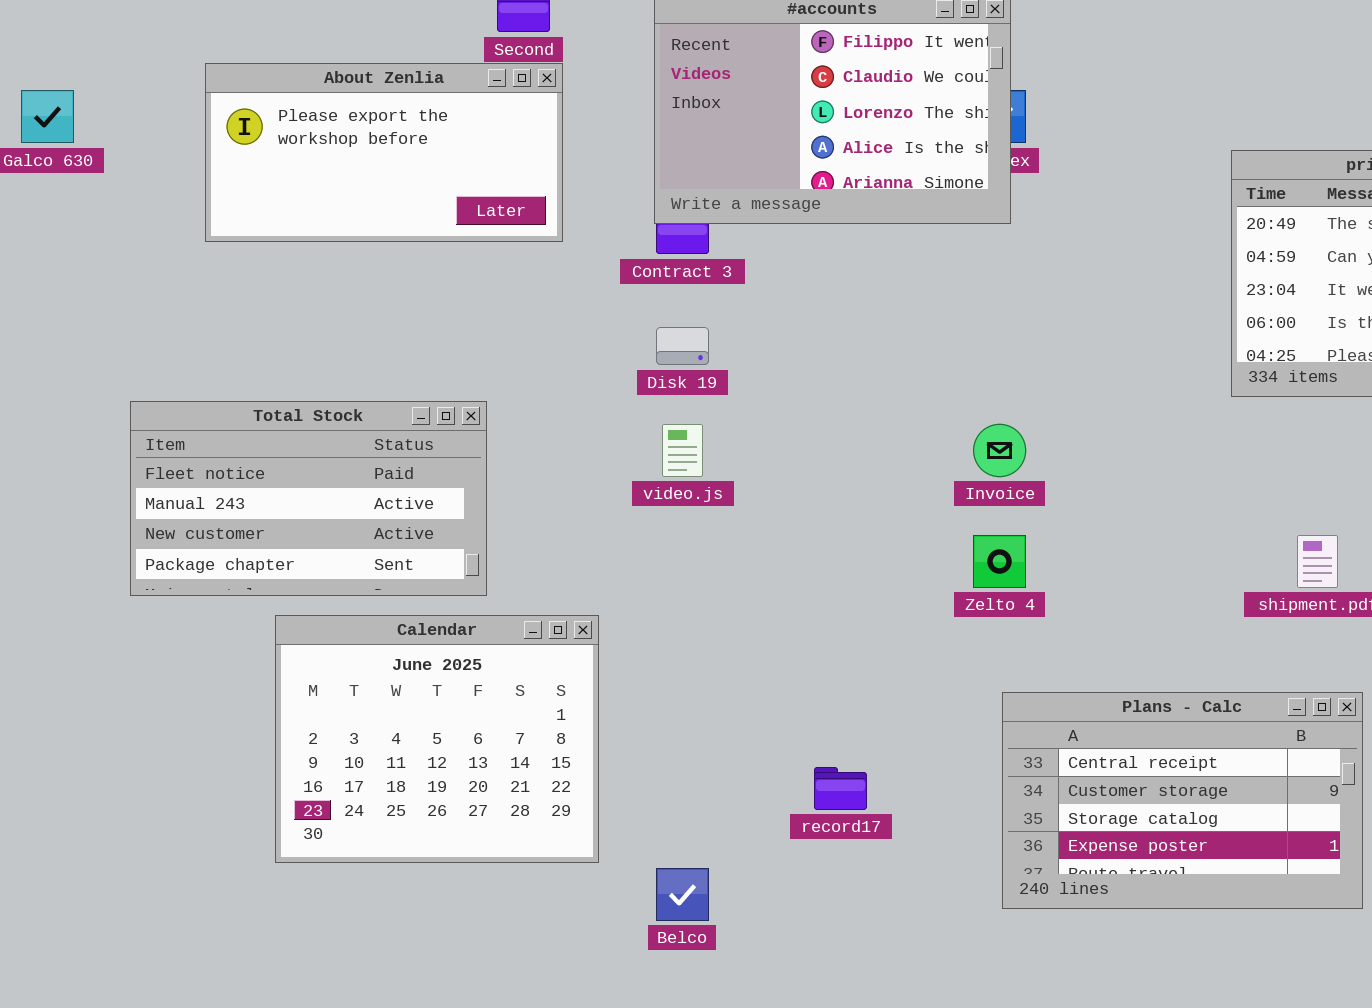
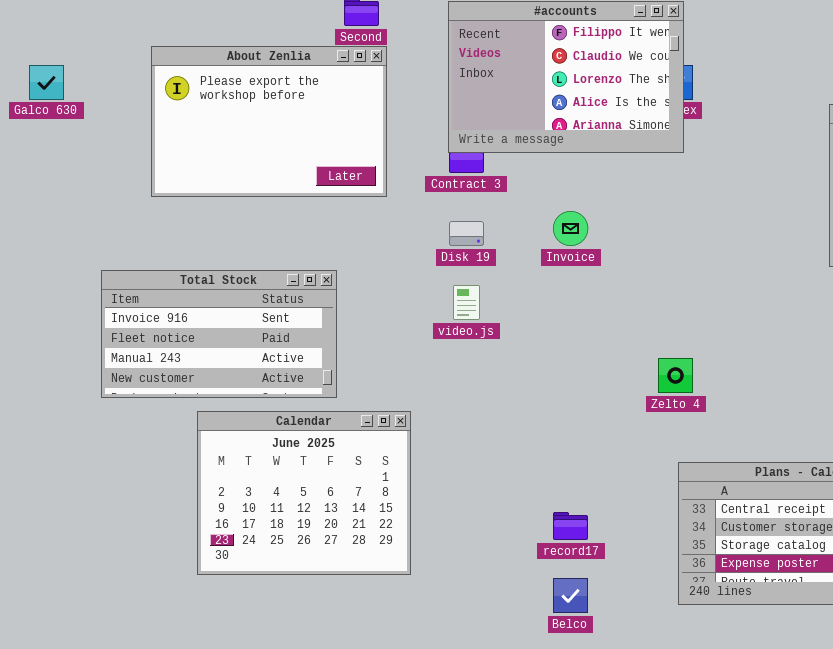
About Zenlia: [205,63,563,242] -> [151,46,387,197], resized
Total Stock: [130,401,487,596] -> [101,270,337,398], scrolled up 1 row
Invoice: [973,424,1026,477] -> [553,211,588,246], moved
Belco: [656,868,709,921] -> [553,578,588,613], moved

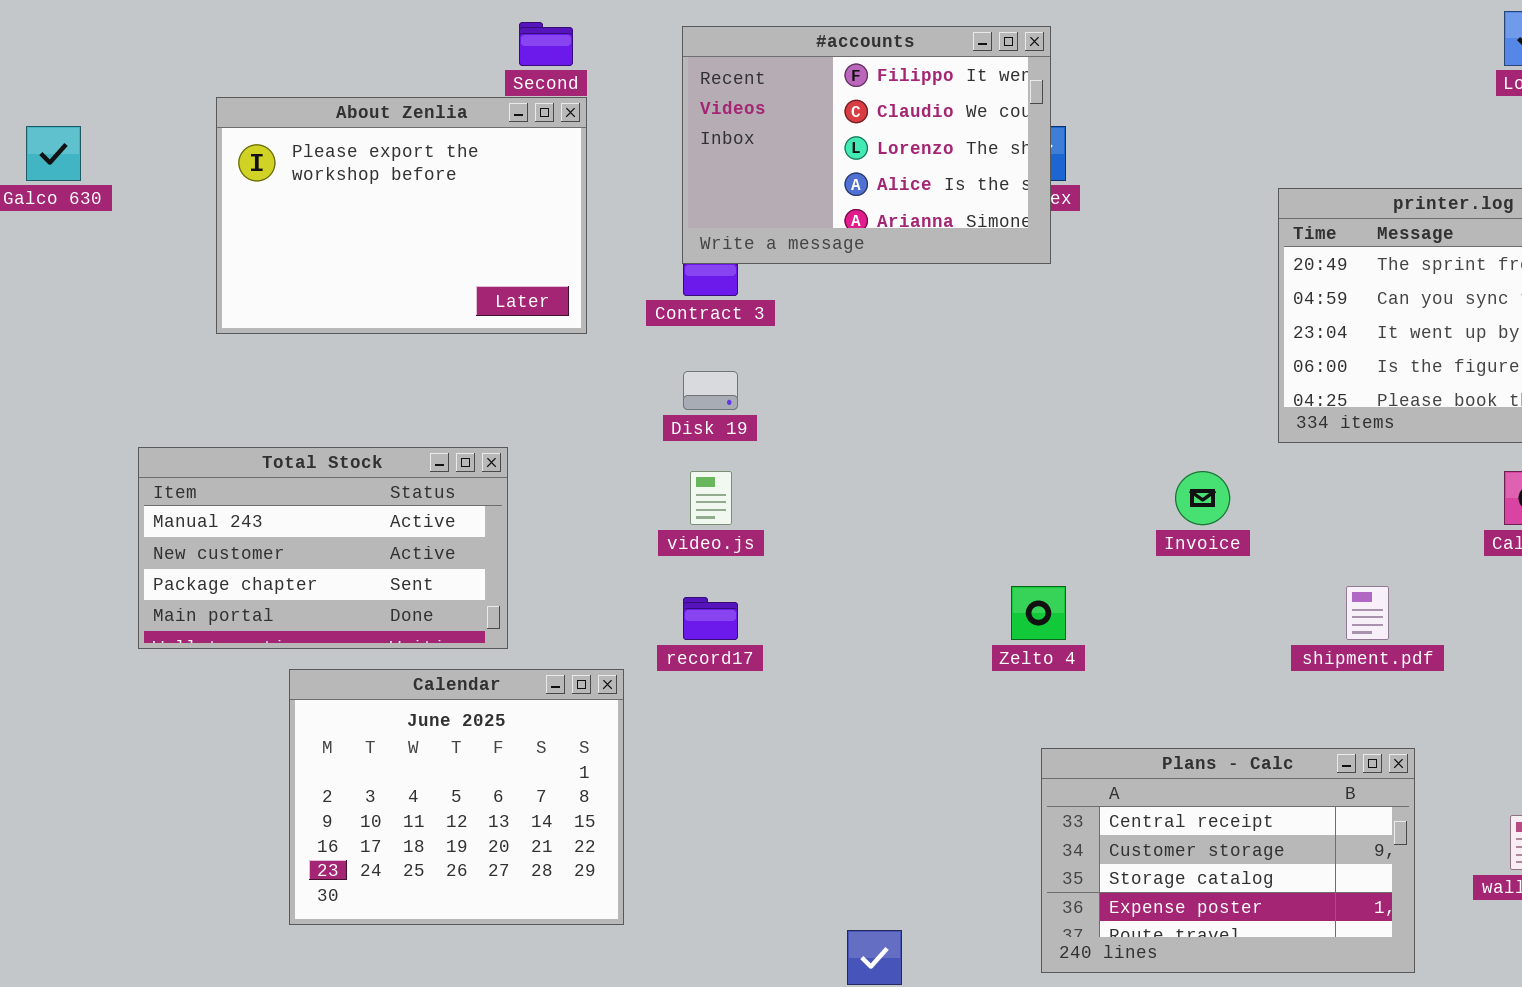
Invoice: [553,211,588,246] -> [1175,471,1230,525], moved
Total Stock: [101,270,337,398] -> [138,447,508,649], scrolled down 2 rows
record17: [553,512,588,540] -> [683,597,738,640], moved

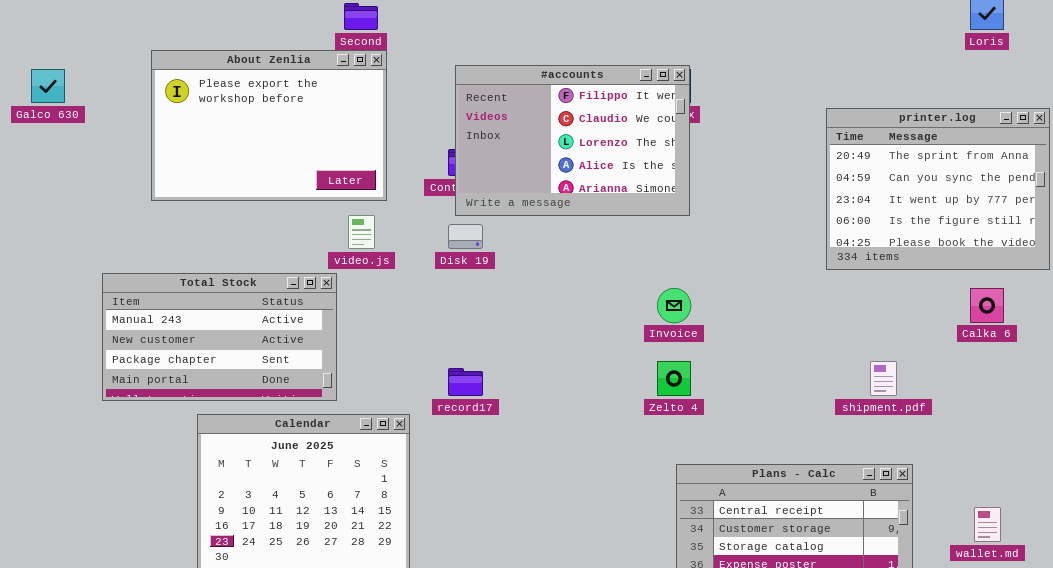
#accounts: [682,26,1051,264] -> [455,65,690,216], moved
video.js: [690,471,732,525] -> [348,215,375,249], moved
Invoice: [1175,471,1230,525] -> [657,288,691,323], moved

